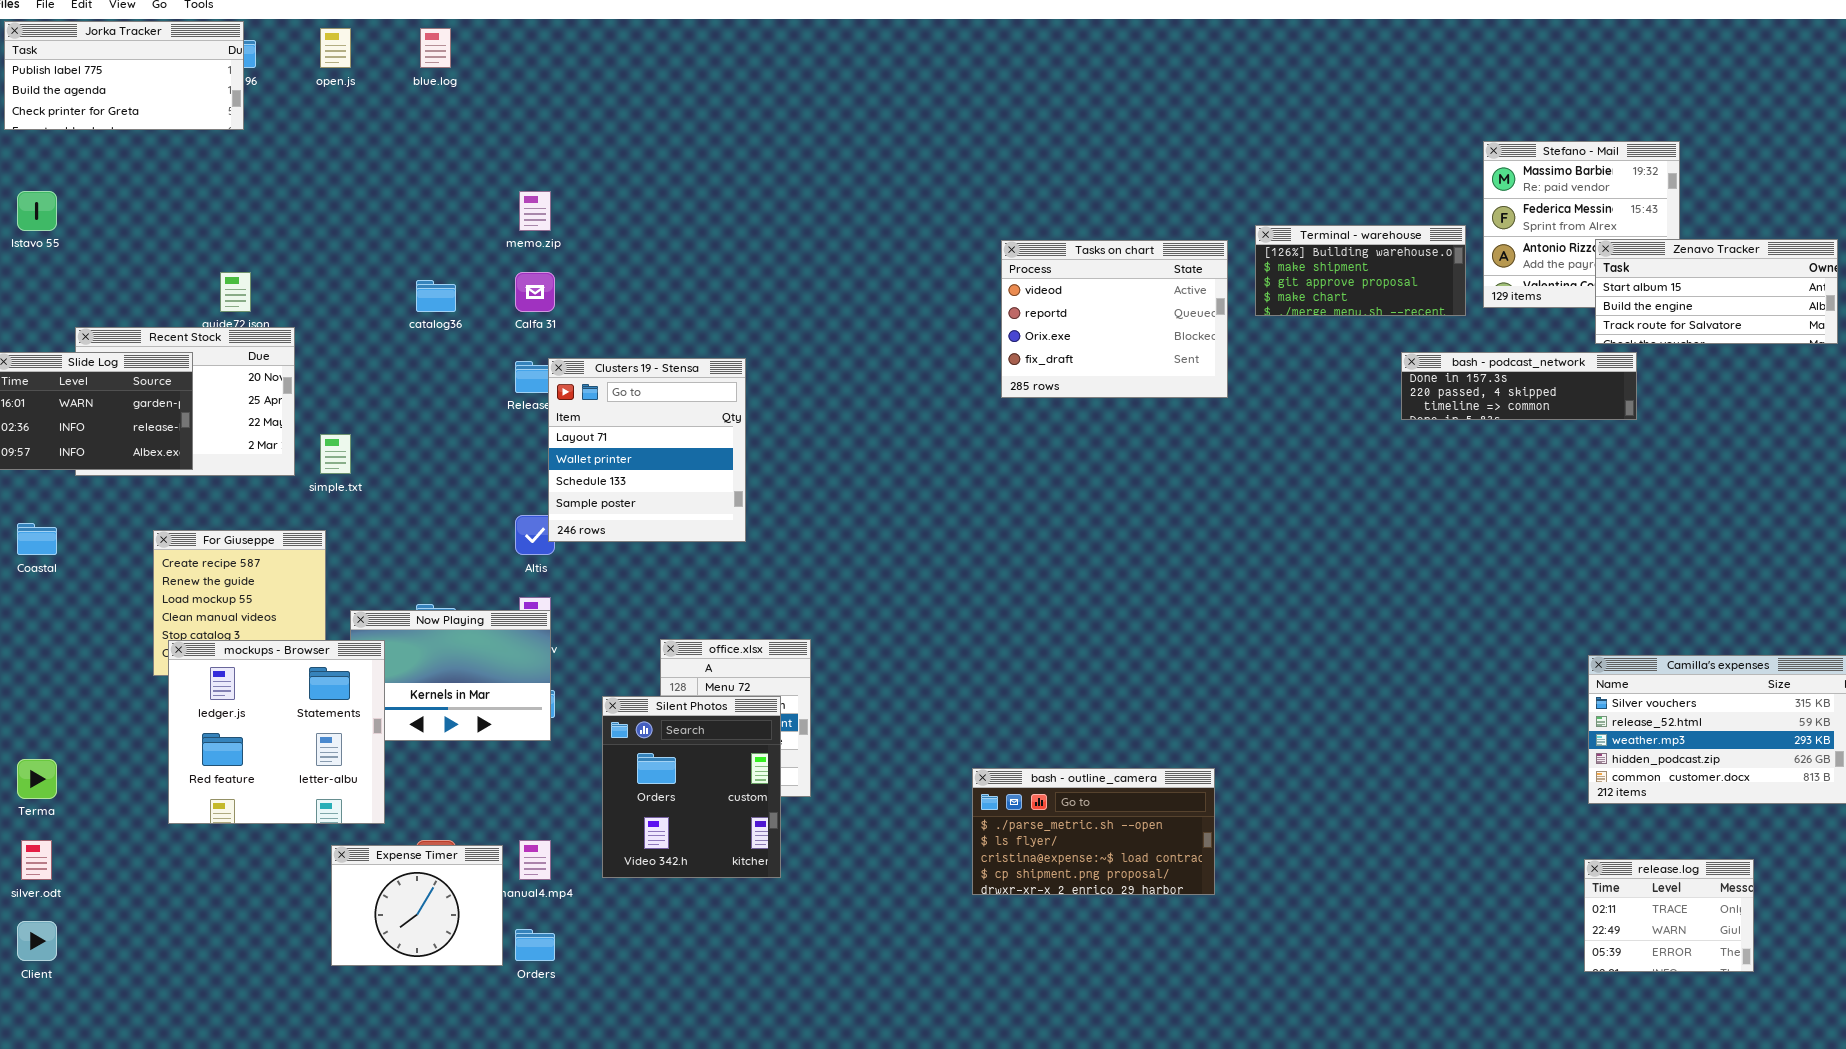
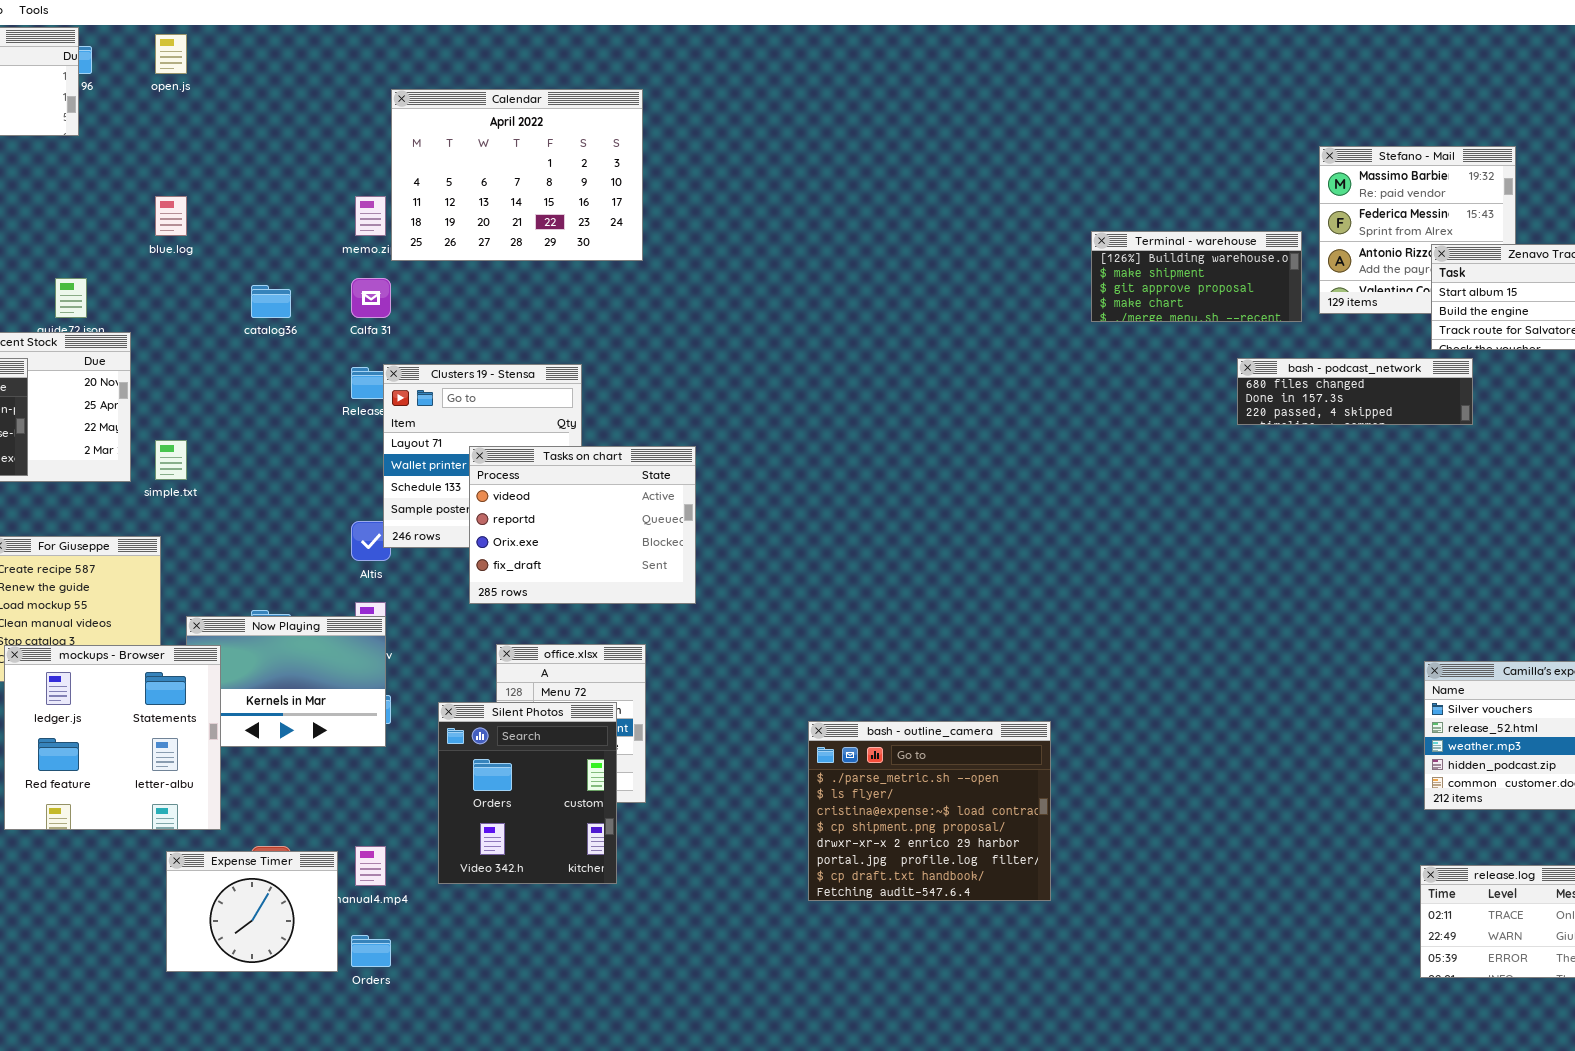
blue.log: [420,28,451,68] -> [155,196,187,236], moved
Calendar: none -> [391,89,643,261], opened
Tasks on chart: [1001,240,1228,398] -> [469,446,696,604], moved
bash - podcast_network: [1401,352,1637,420] -> [1237,358,1473,425], scrolled up 1 row
bash - outline_camera: [972,768,1215,895] -> [808,721,1051,901], resized

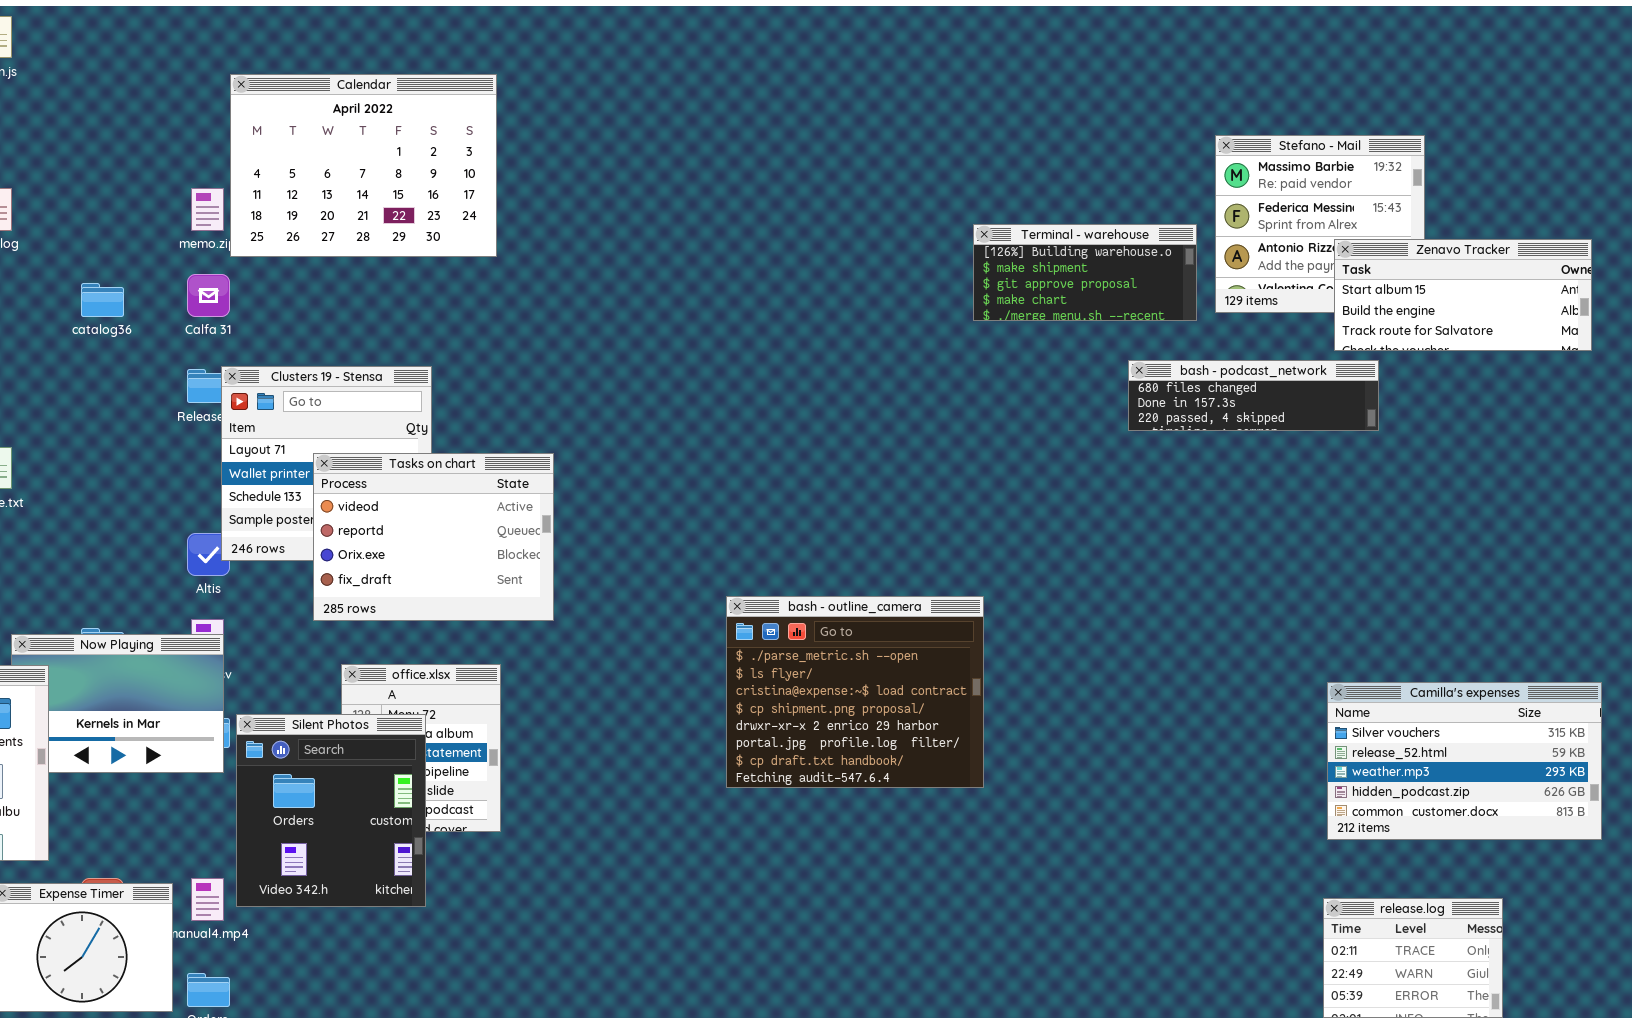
Silent Photos: [438,702,617,884] -> [236,714,426,907], moved
bash - outline_camera: [808,721,1051,901] -> [726,596,984,788], moved

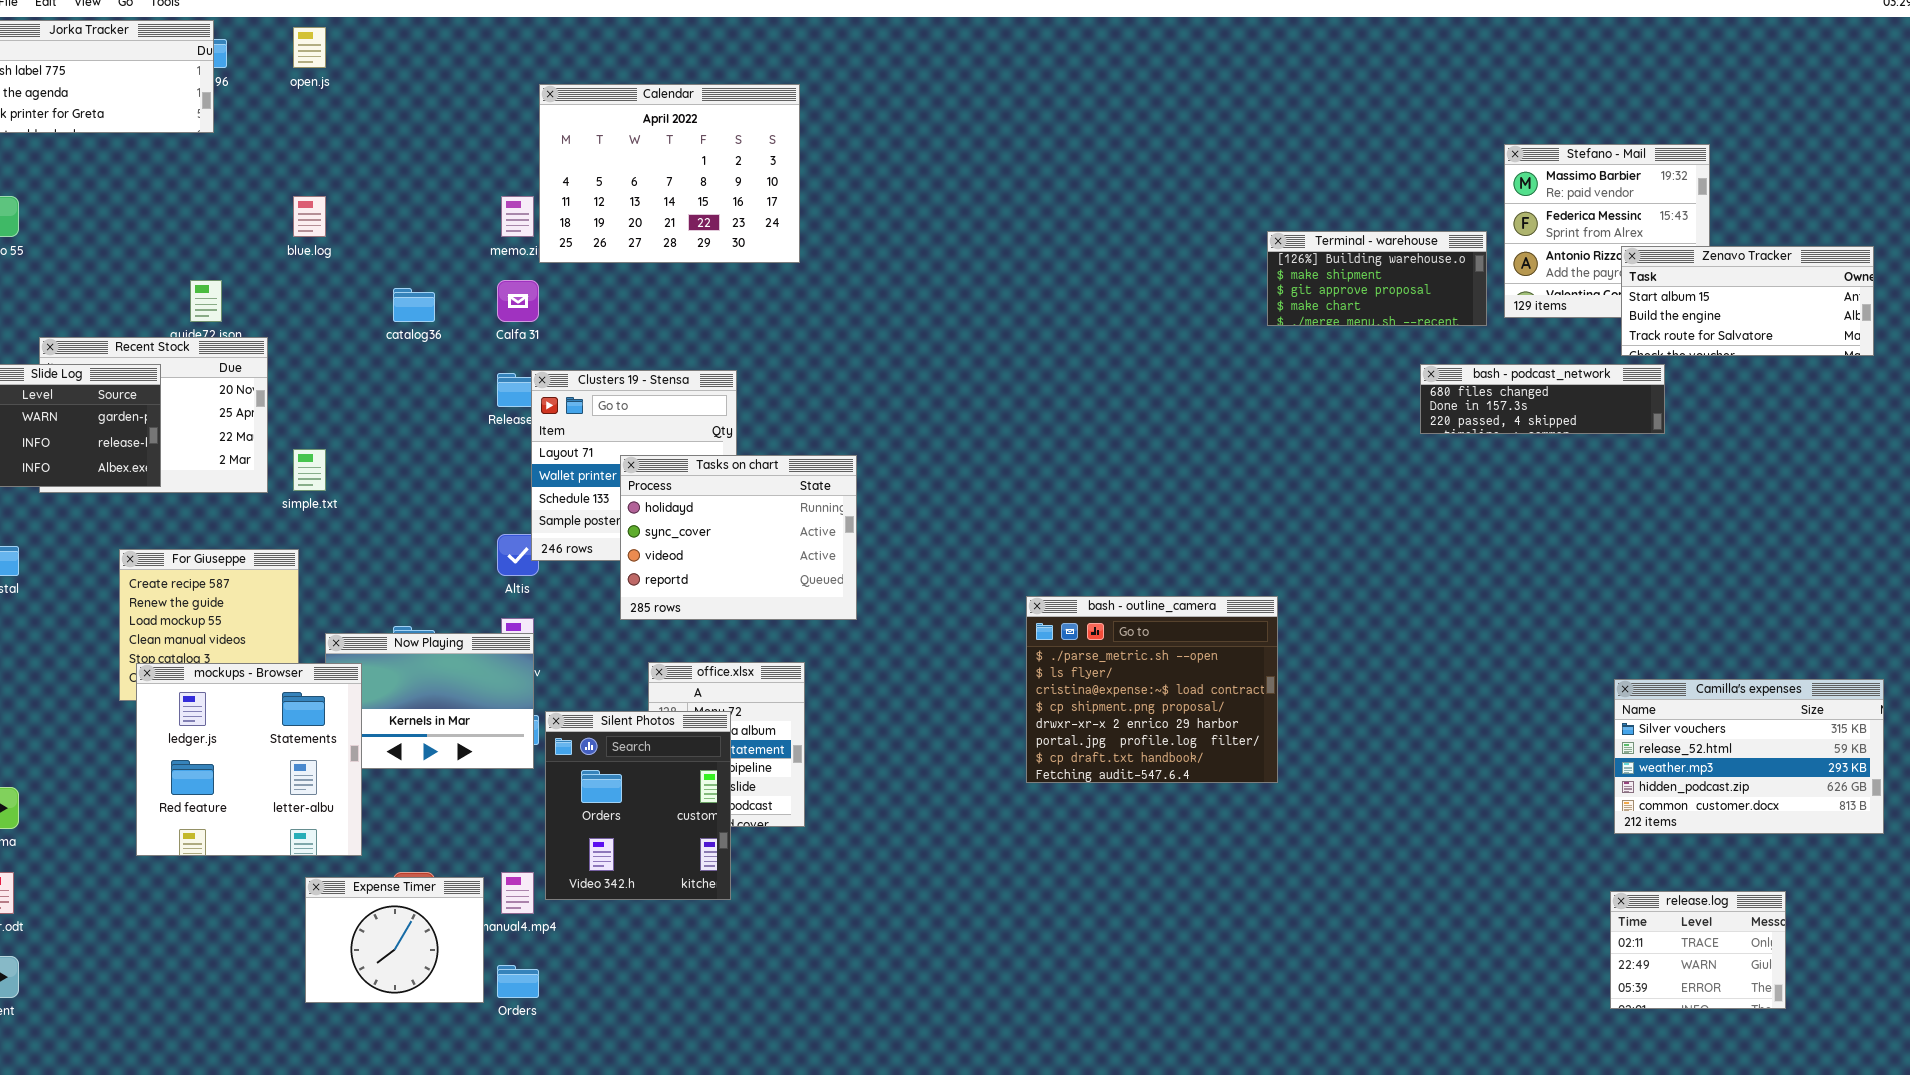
Tasks on chart: [313,453,554,621] -> [620,455,857,620], scrolled up 2 rows

